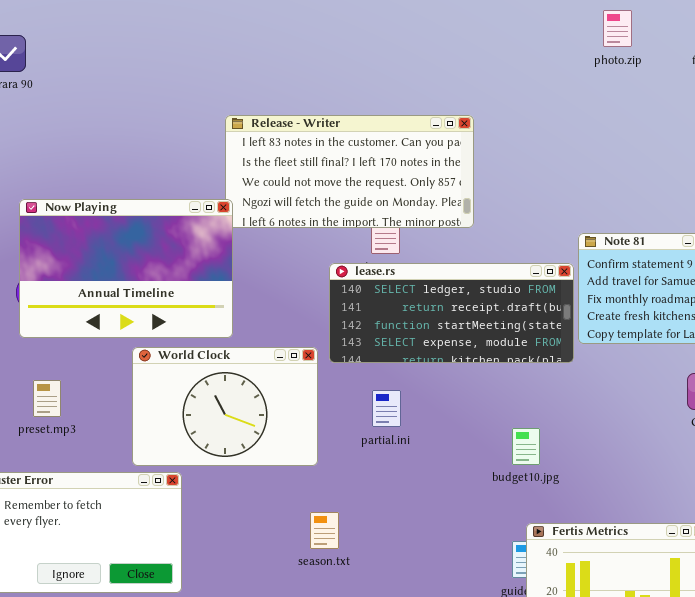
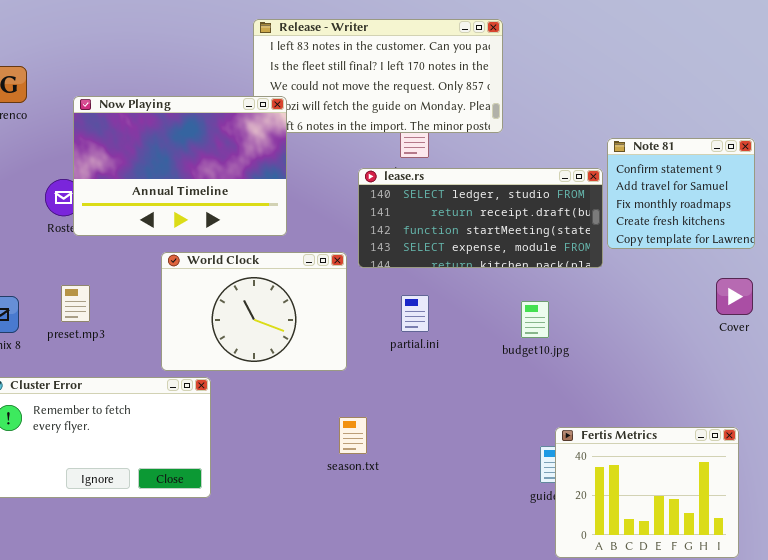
Now Playing: [19,199,233,338] -> [73,96,287,236], moved
budget10.jpg: [512,428,540,465] -> [521,301,549,338], moved

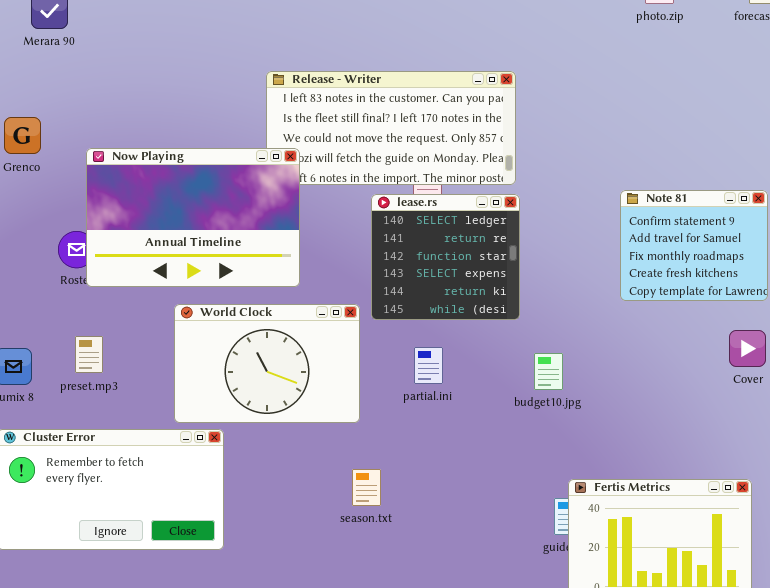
lease.rs: [358,168,603,268] -> [371,194,520,320], resized

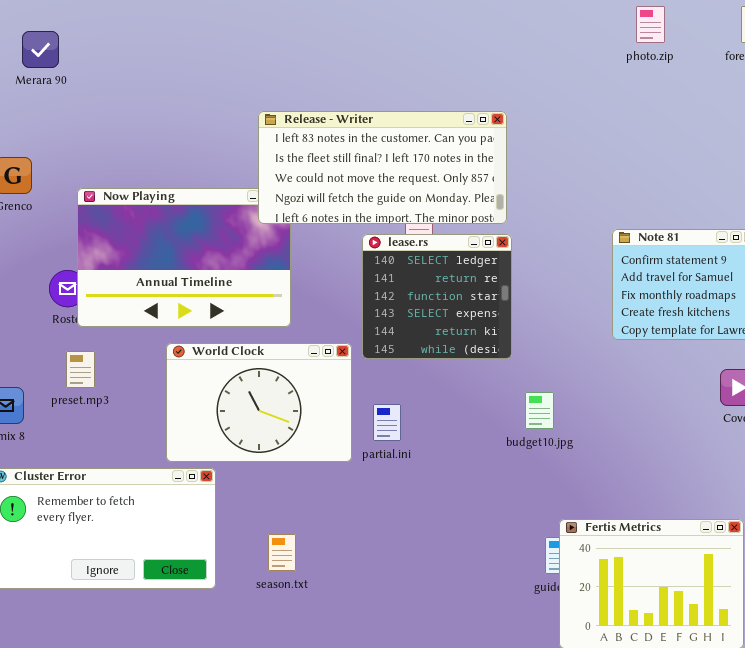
Release - Writer: [266,71,516,185] -> [258,111,507,224], raised
preset.mp3: [75,336,103,373] -> [66,351,95,388], moved
partial.ini: [414,347,443,384] -> [373,404,401,441], moved
season.txt: [352,469,381,506] -> [268,534,296,571], moved

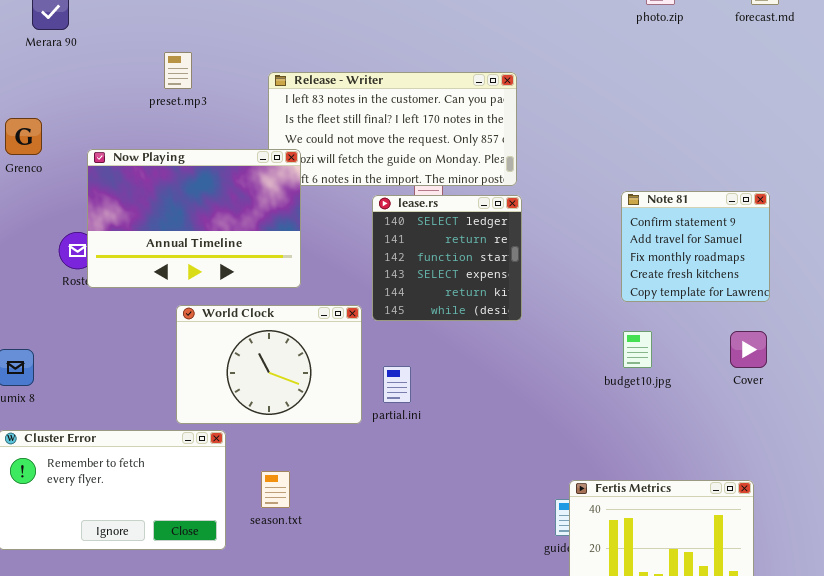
Now Playing: [77,188,291,327] -> [87,149,301,288], raised
preset.mp3: [66,351,95,388] -> [164,52,192,89], moved
budget10.jpg: [525,392,554,429] -> [623,331,652,368], moved
season.txt: [268,534,296,571] -> [261,471,290,508], moved

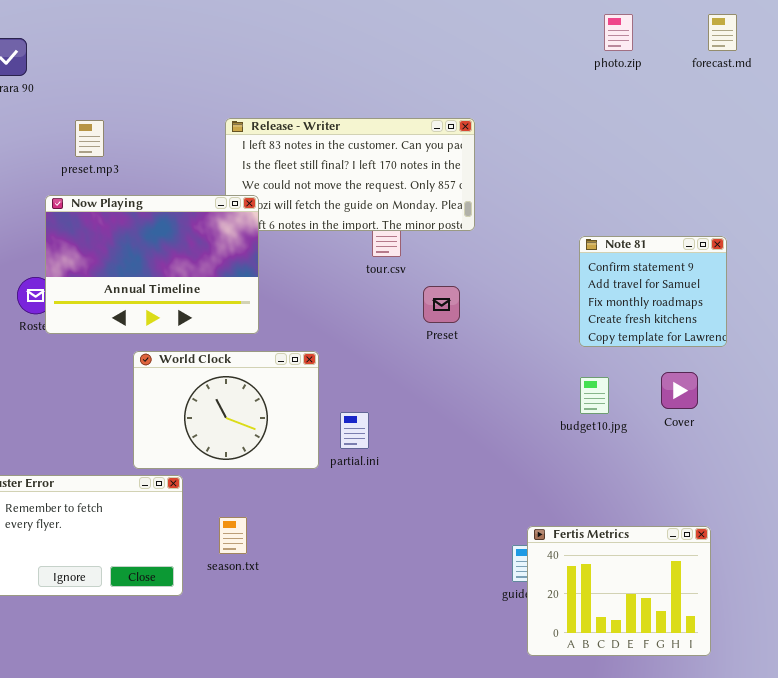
preset.mp3: [164,52,192,89] -> [75,120,104,157], moved
lease.rs: [372,195,522,321] -> none, closed
Cover: [730,331,767,368] -> [661,372,698,409], moved

